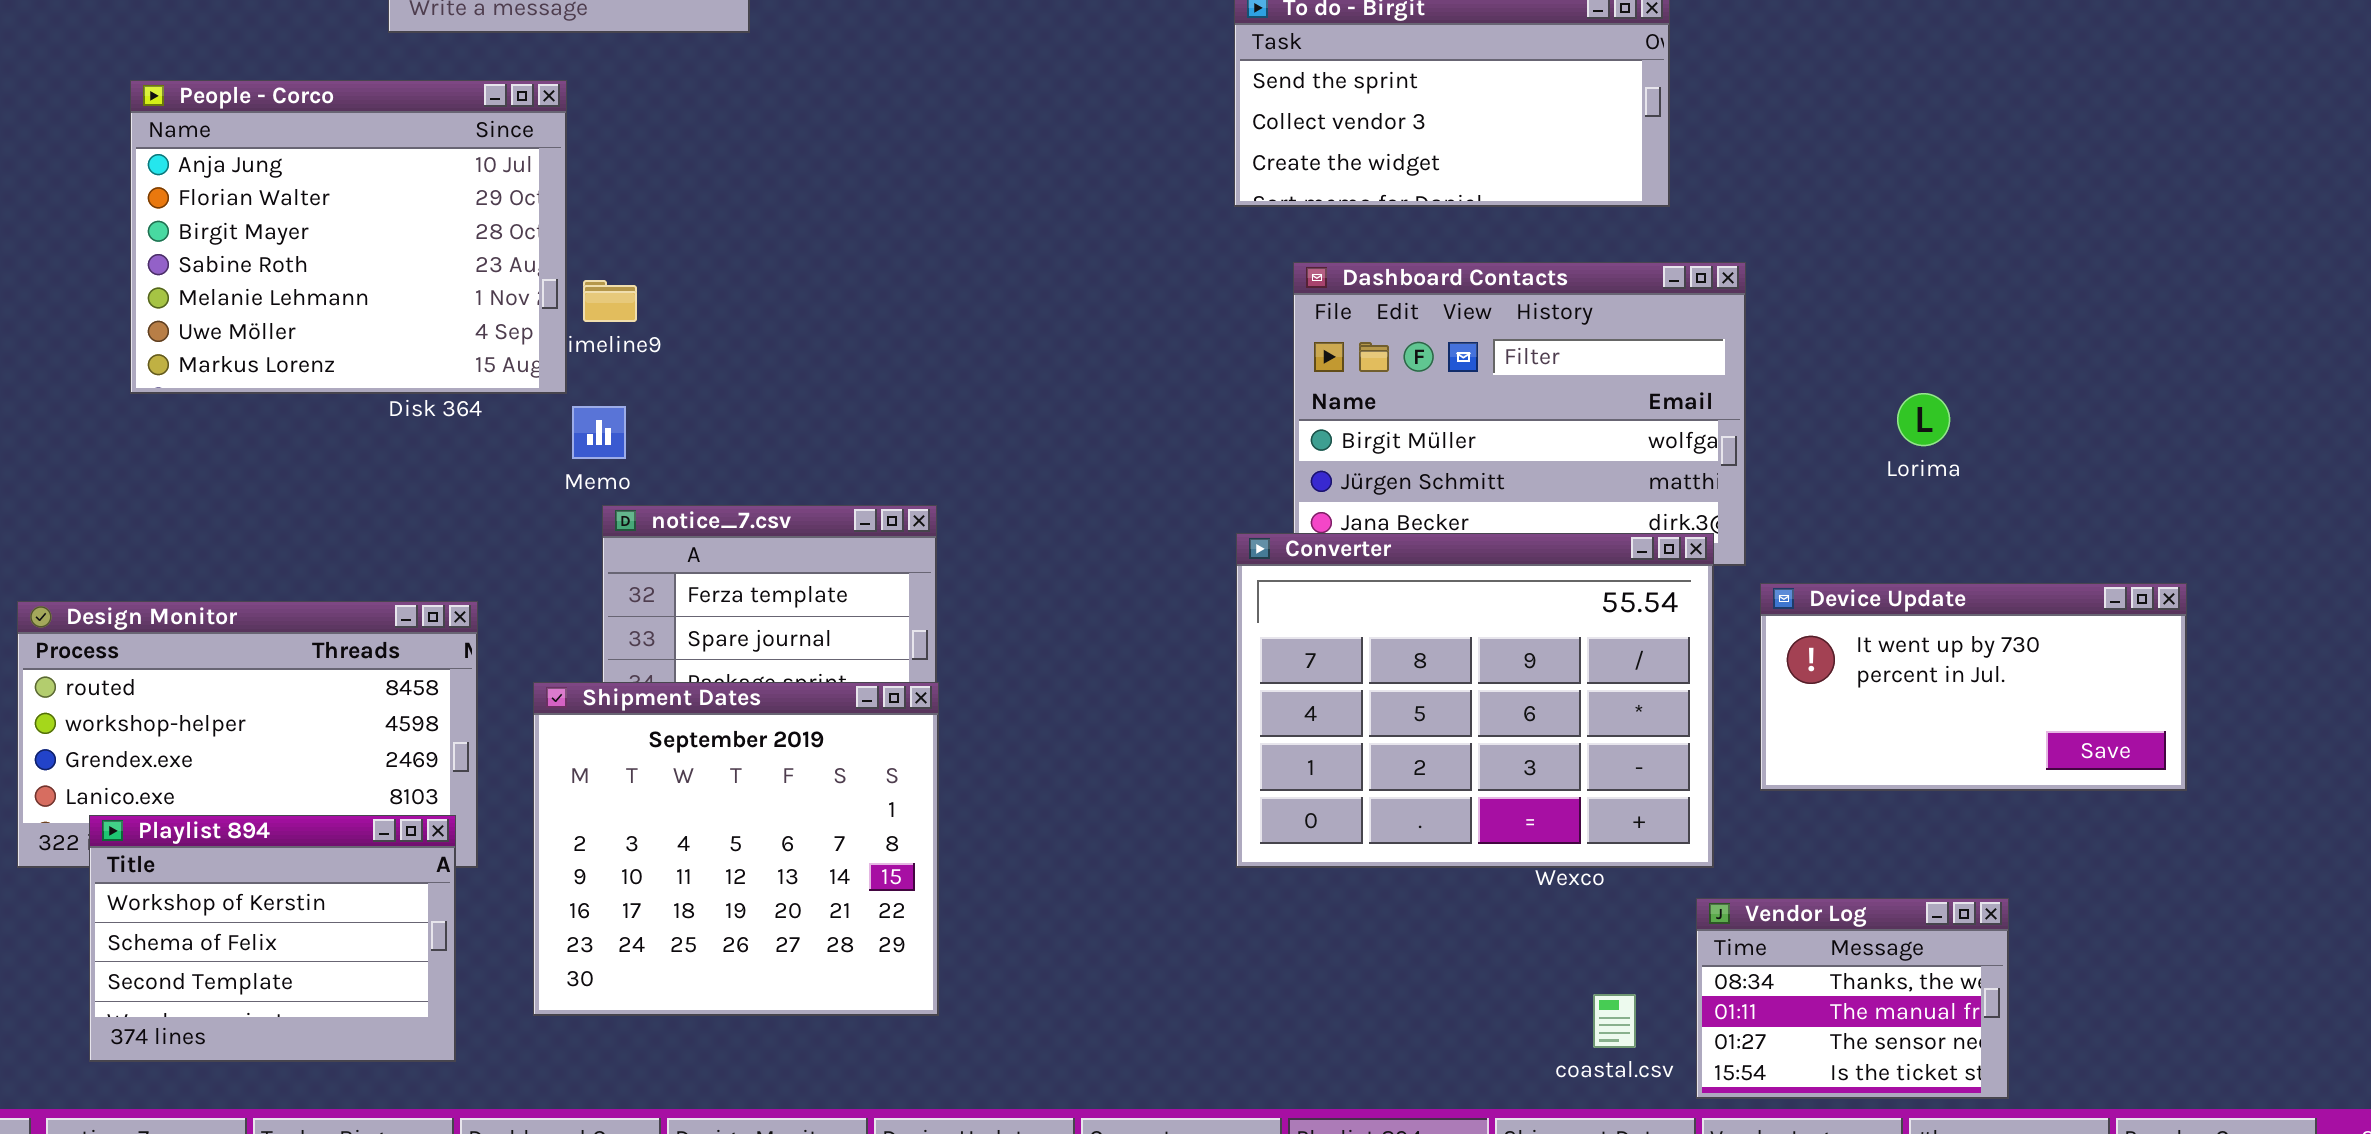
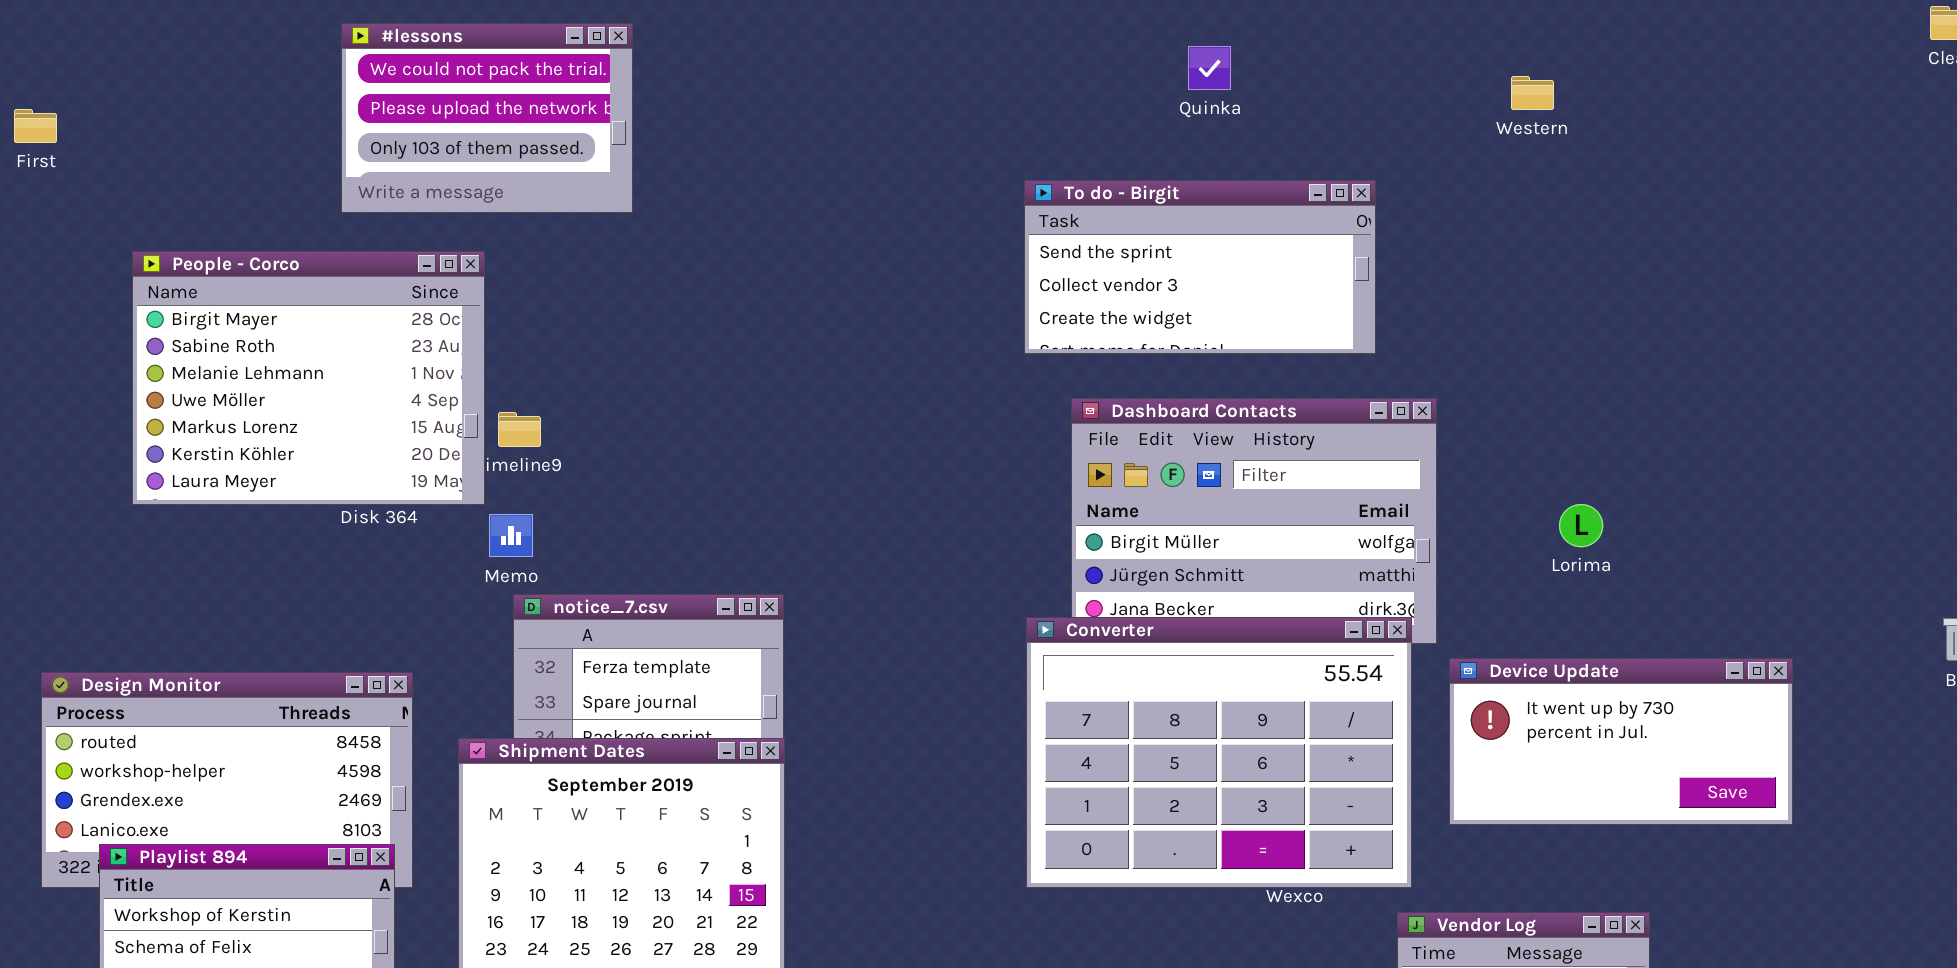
People - Corco: [130,80,567,394] -> [132,251,485,505], scrolled down 2 rows

